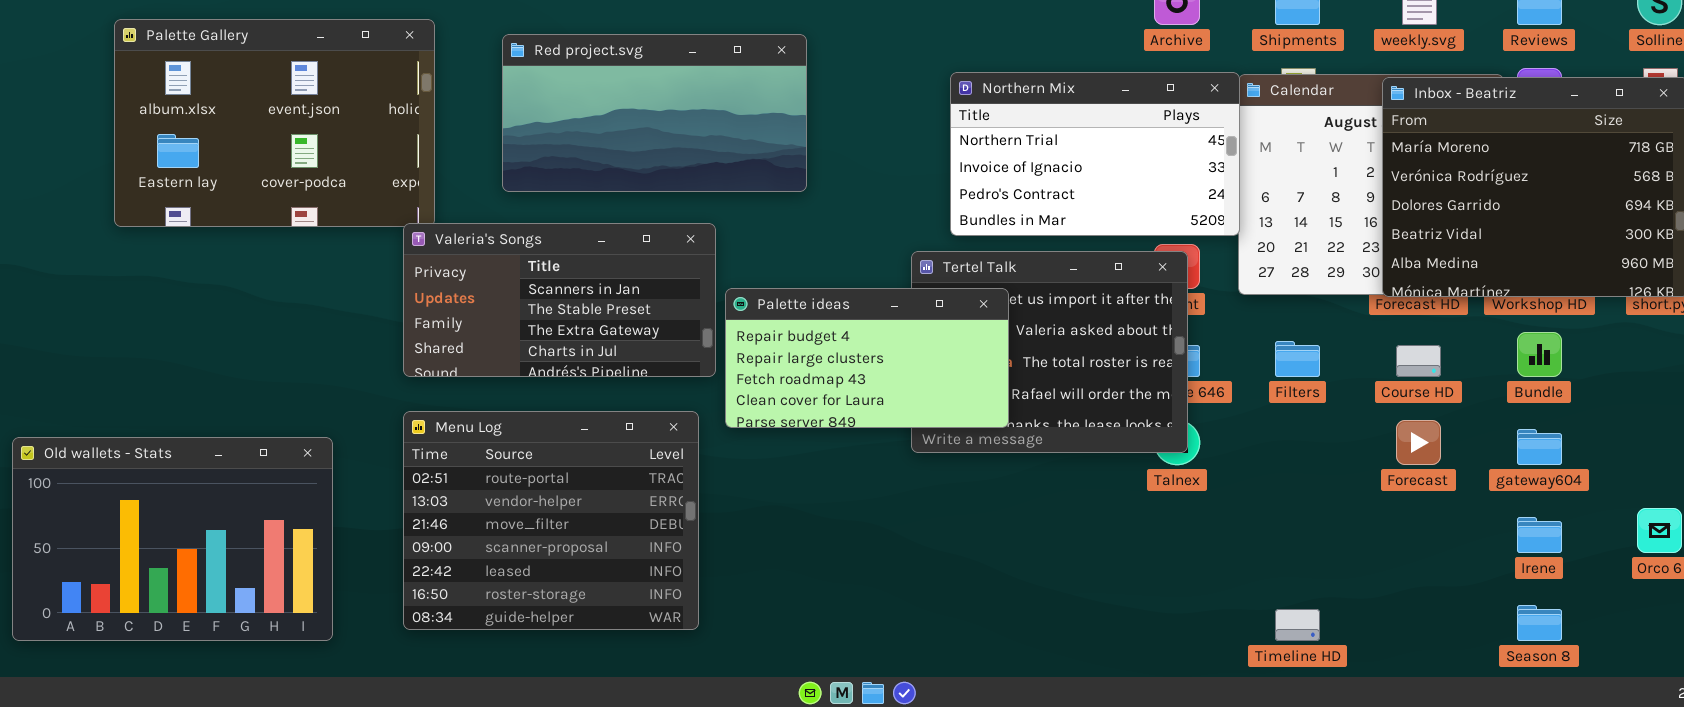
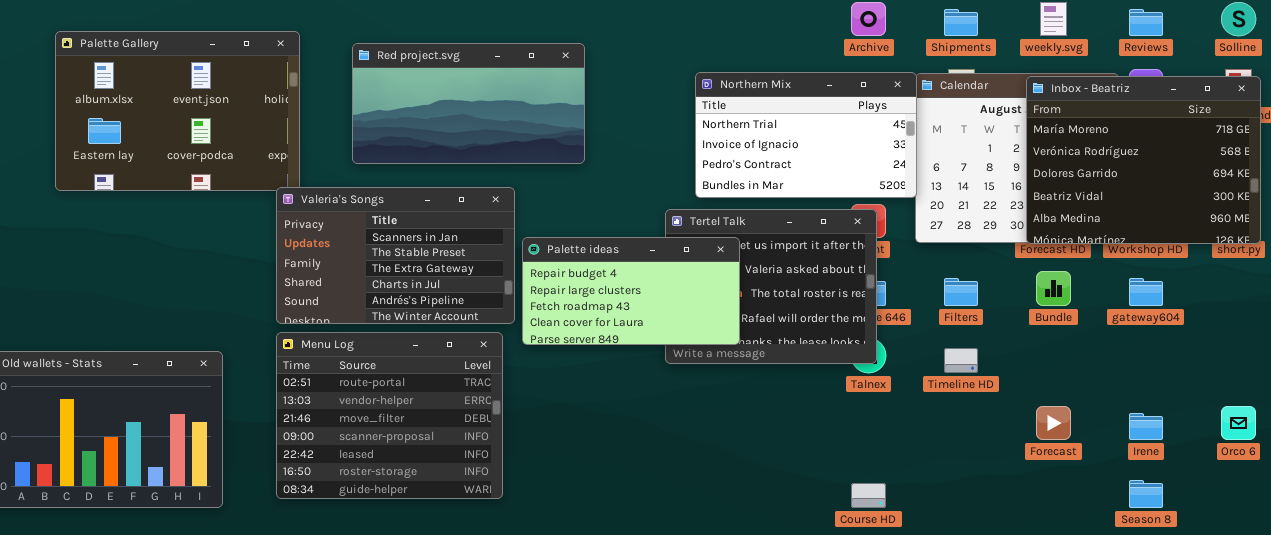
Valeria's Songs: [403,223,716,377] -> [276,187,515,324], resized
Bundle: [1517,332,1562,377] -> [1036,271,1071,306], moved
Course HD: [1396,345,1441,377] -> [851,483,886,508], moved
Forecast: [1396,420,1441,465] -> [1036,406,1071,440], moved
gateway604: [1517,429,1562,465] -> [1129,278,1163,306], moved
Timeline HD: [1275,609,1320,641] -> [944,348,978,373], moved

